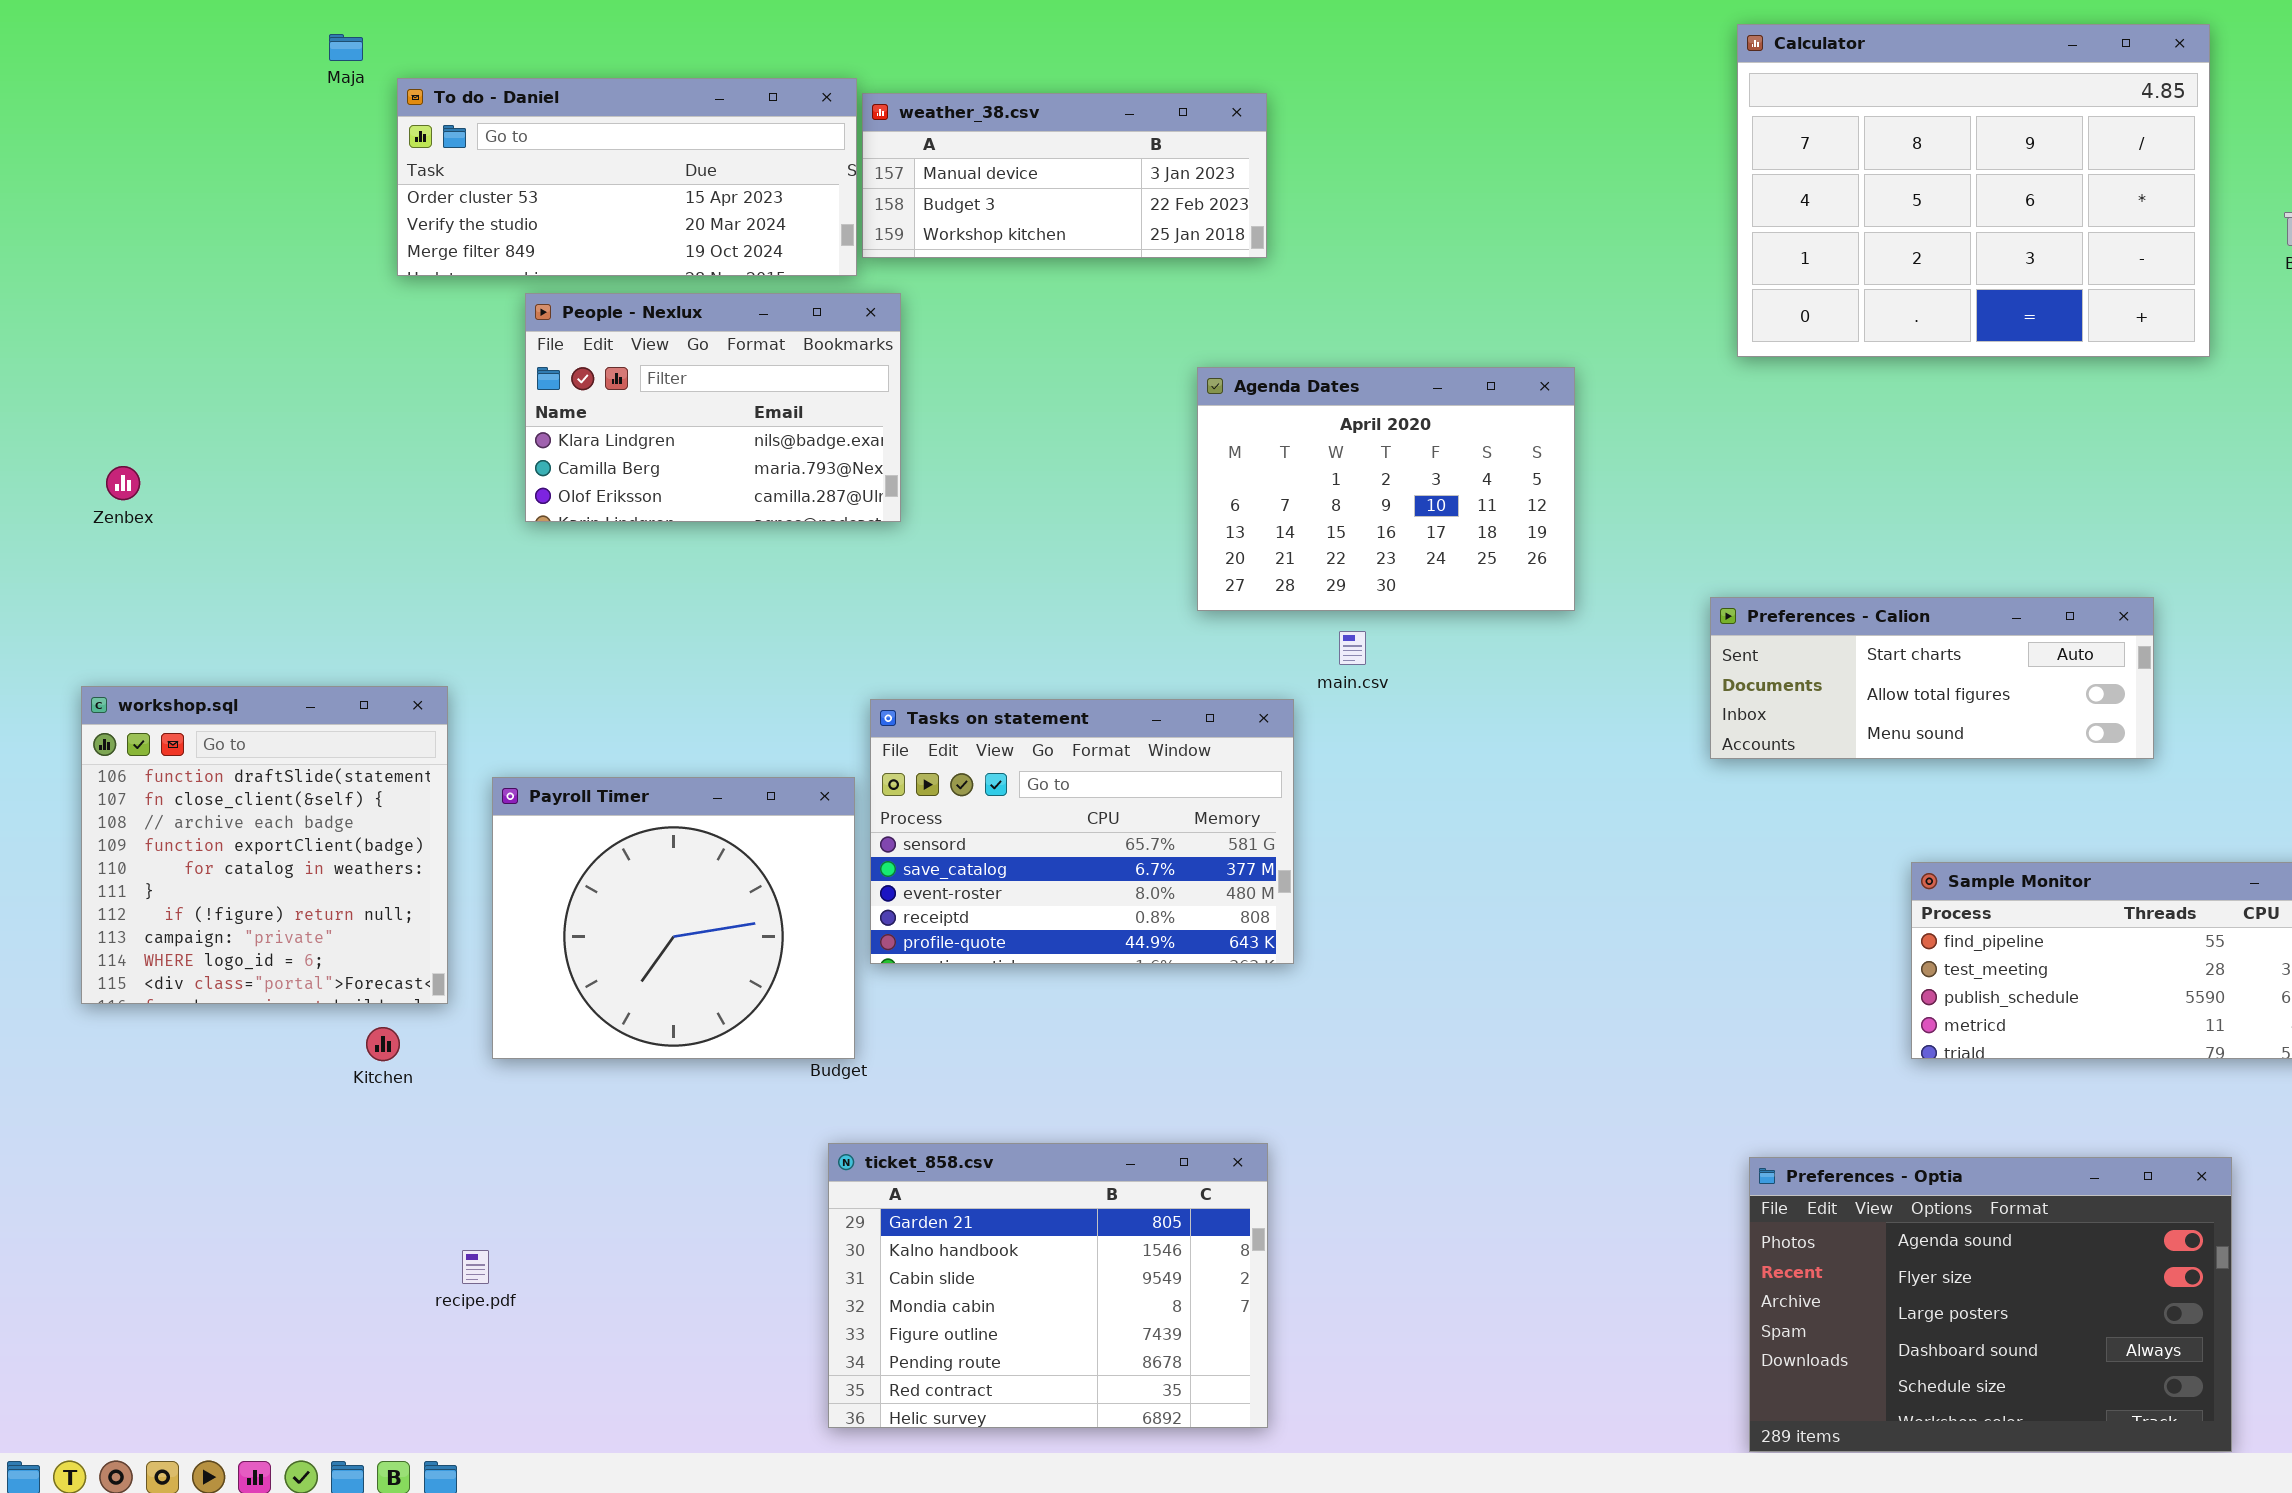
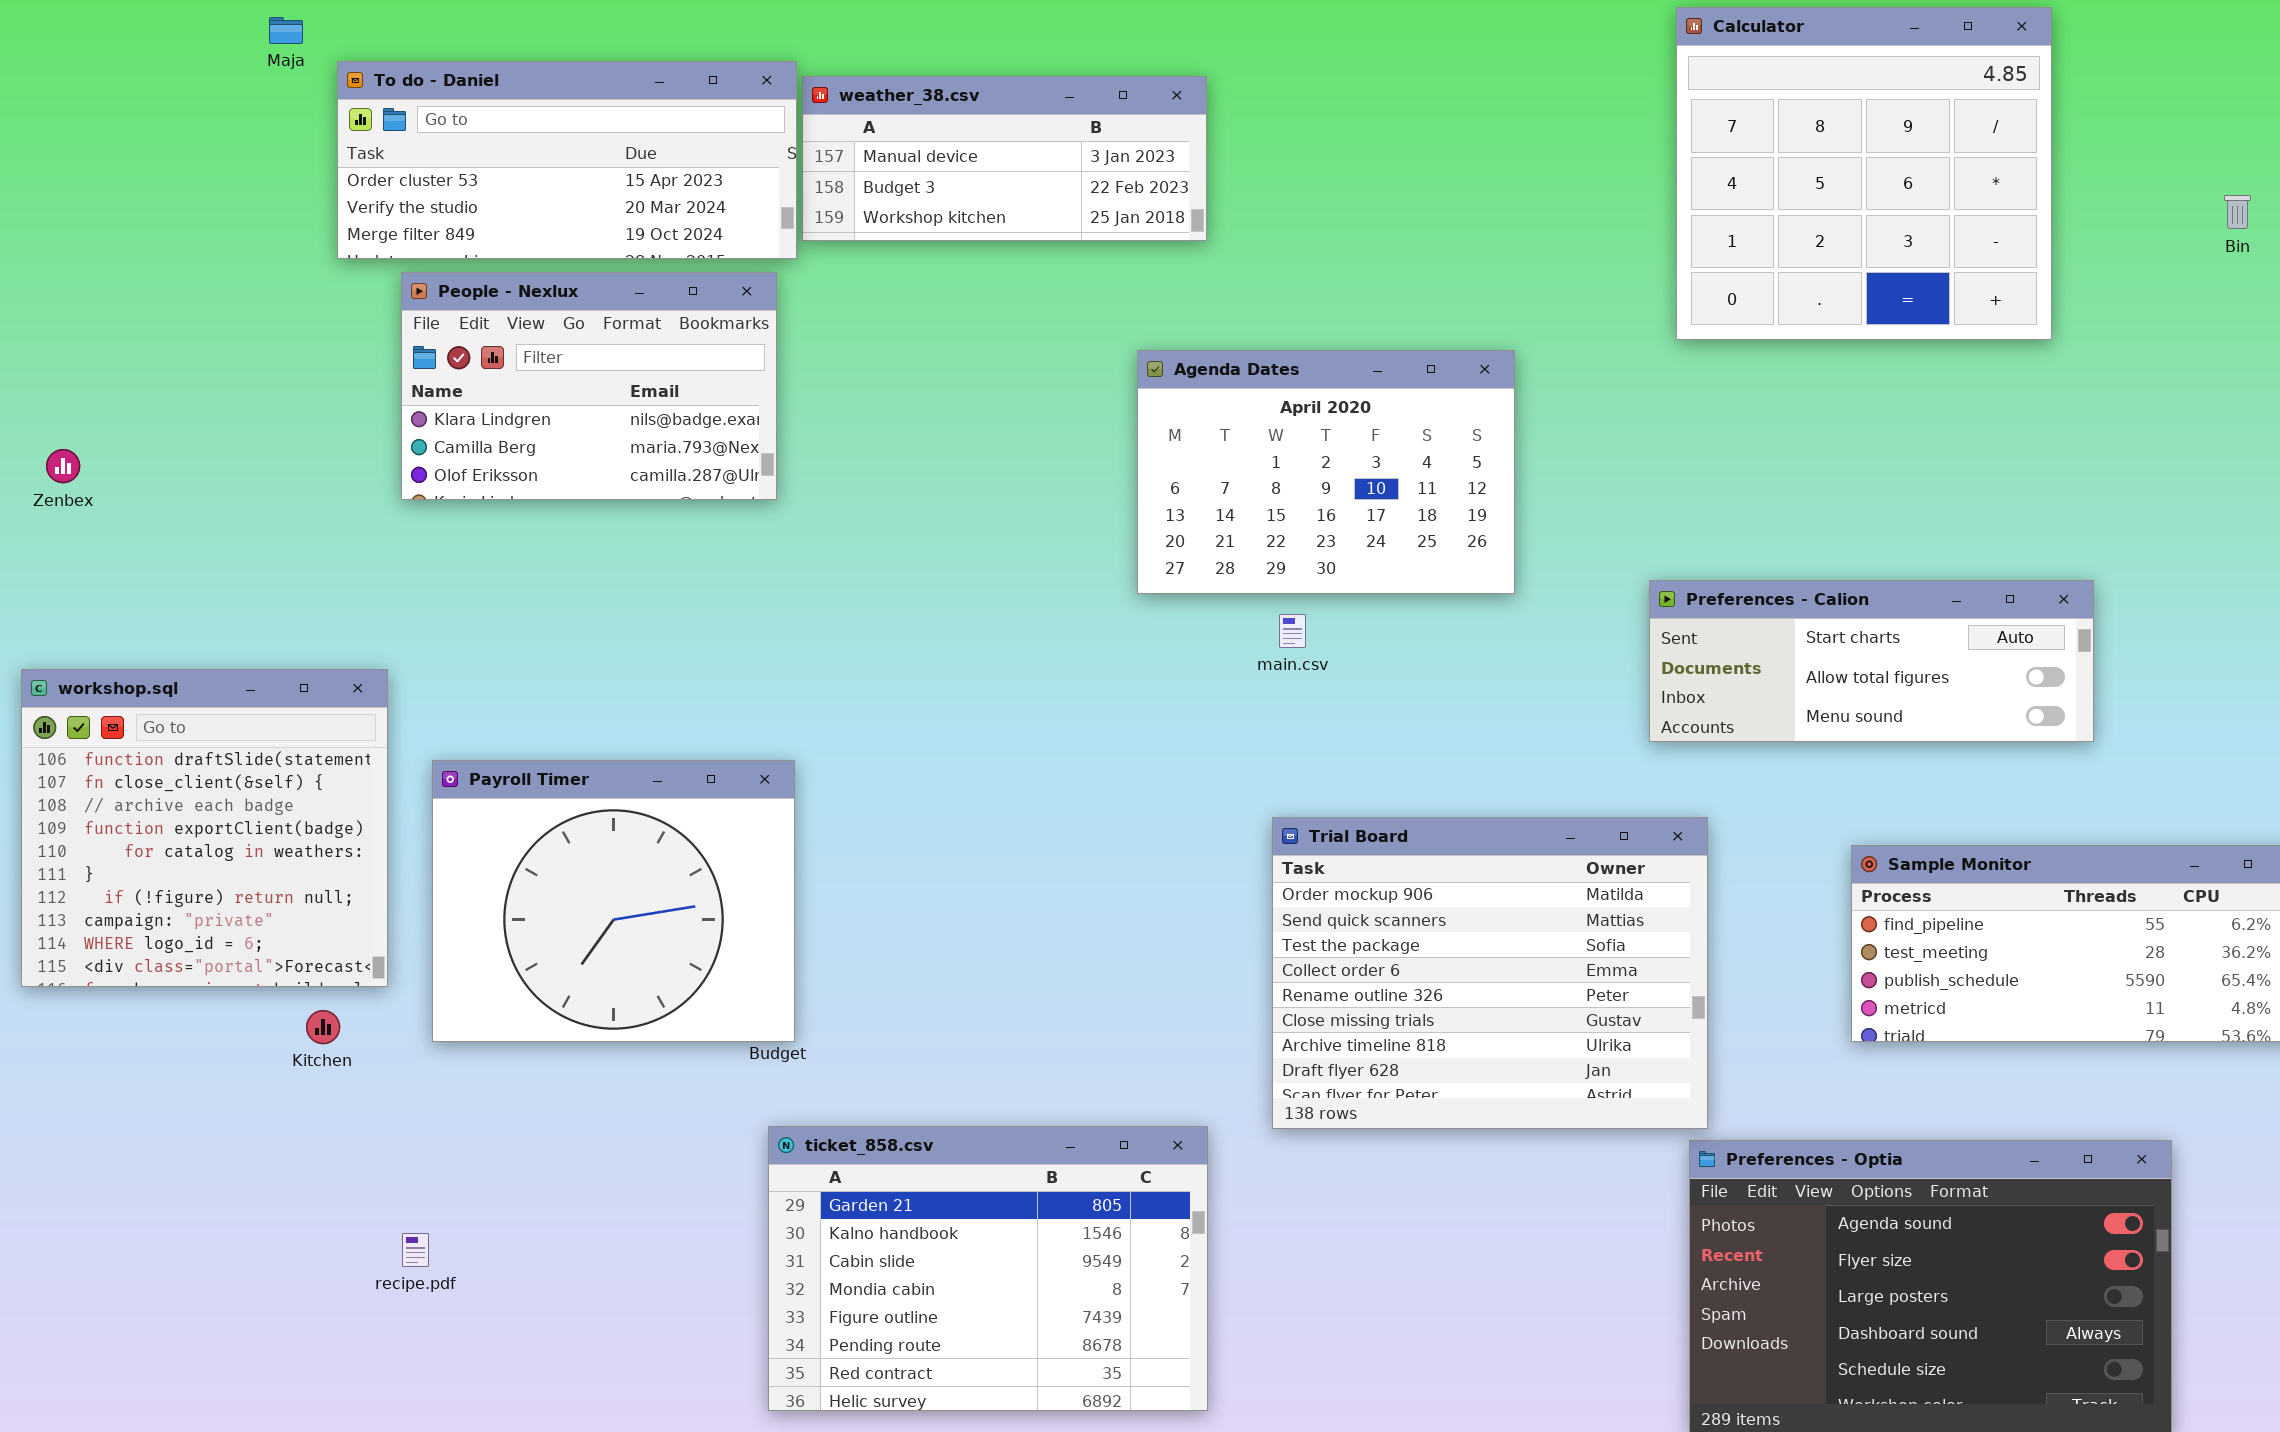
Calculator: [1737,24,2210,357] -> [1676,7,2052,340], resized
People - Nexlux: [525,293,901,522] -> [401,272,777,500], moved
Tasks on statement: [870,699,1294,964] -> none, closed
Trial Board: none -> [1272,817,1708,1129], opened

